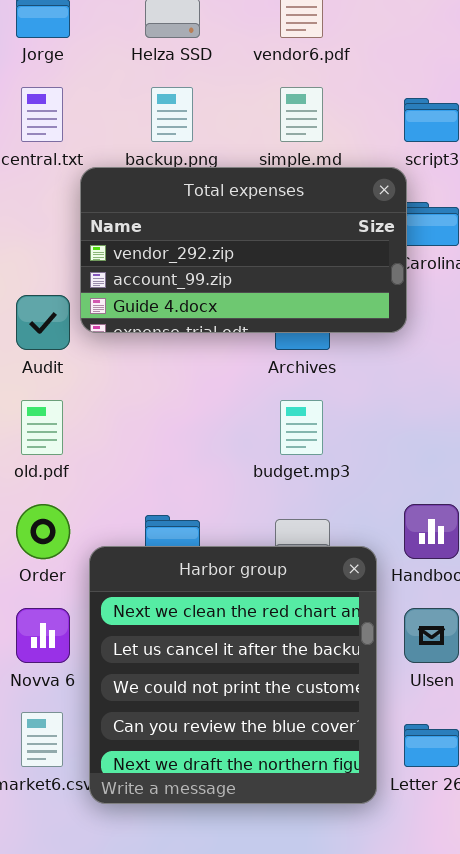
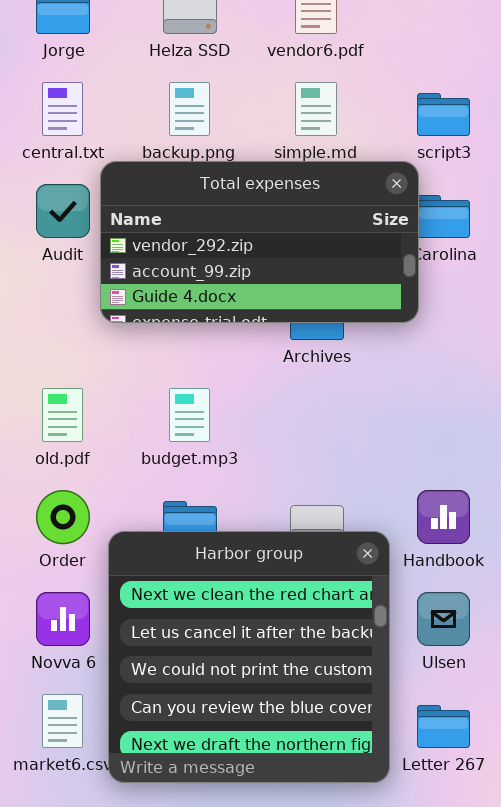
Audit: [16,295,70,350] -> [36,184,90,238], moved
budget.mp3: [280,400,323,455] -> [169,388,210,442], moved

